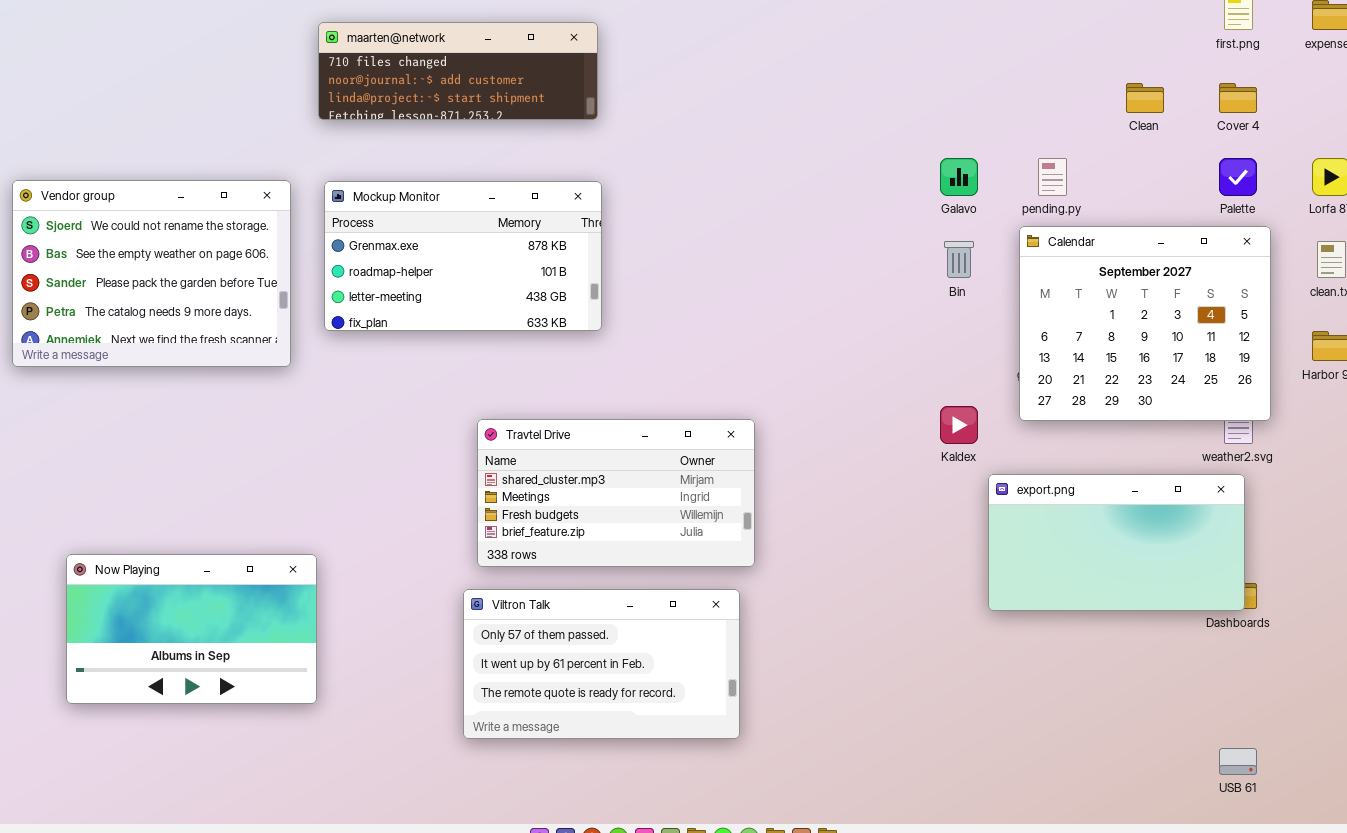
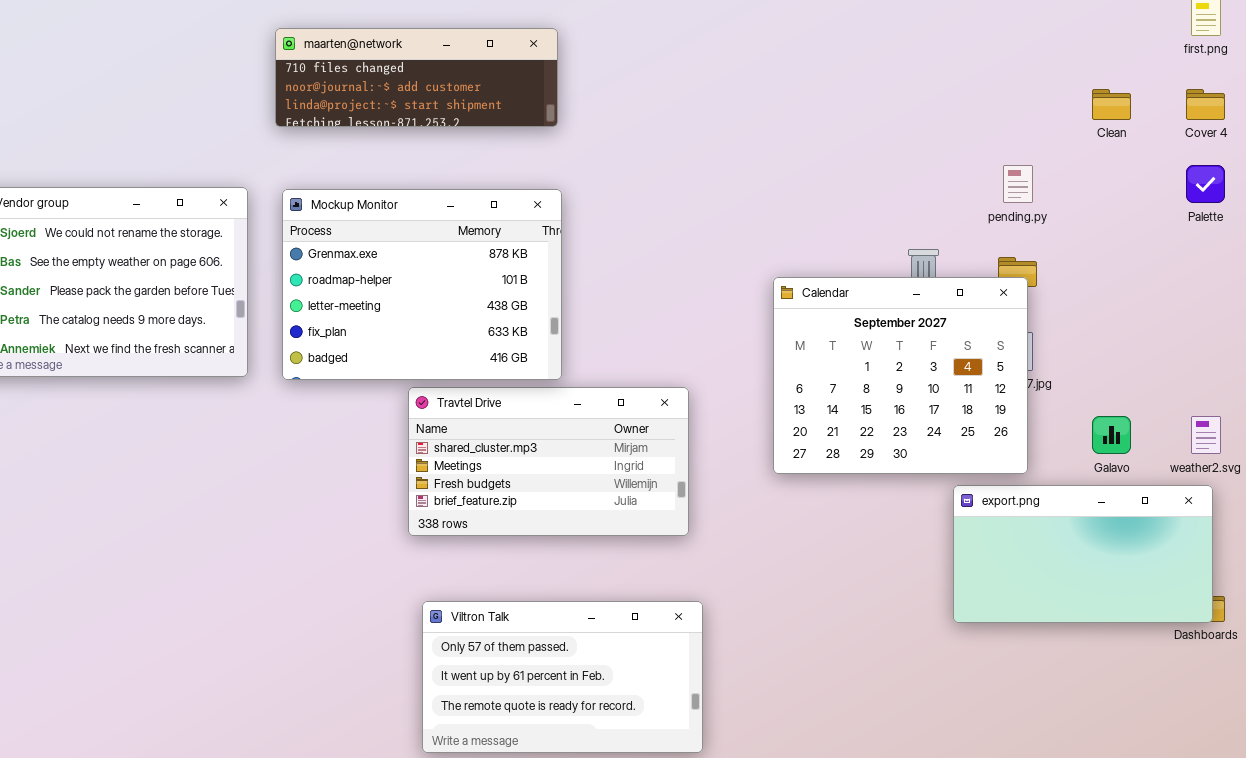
Galavo: [940,158,978,196] -> [1092,416,1131,454], moved
Mockup Monitor: [324,181,602,331] -> [282,189,562,380], resized
Calendar: [1019,226,1271,421] -> [773,277,1028,474], moved
Travtel Drive: [477,419,755,567] -> [408,387,689,536], moved
Now Playing: [66,554,317,704] -> none, closed

